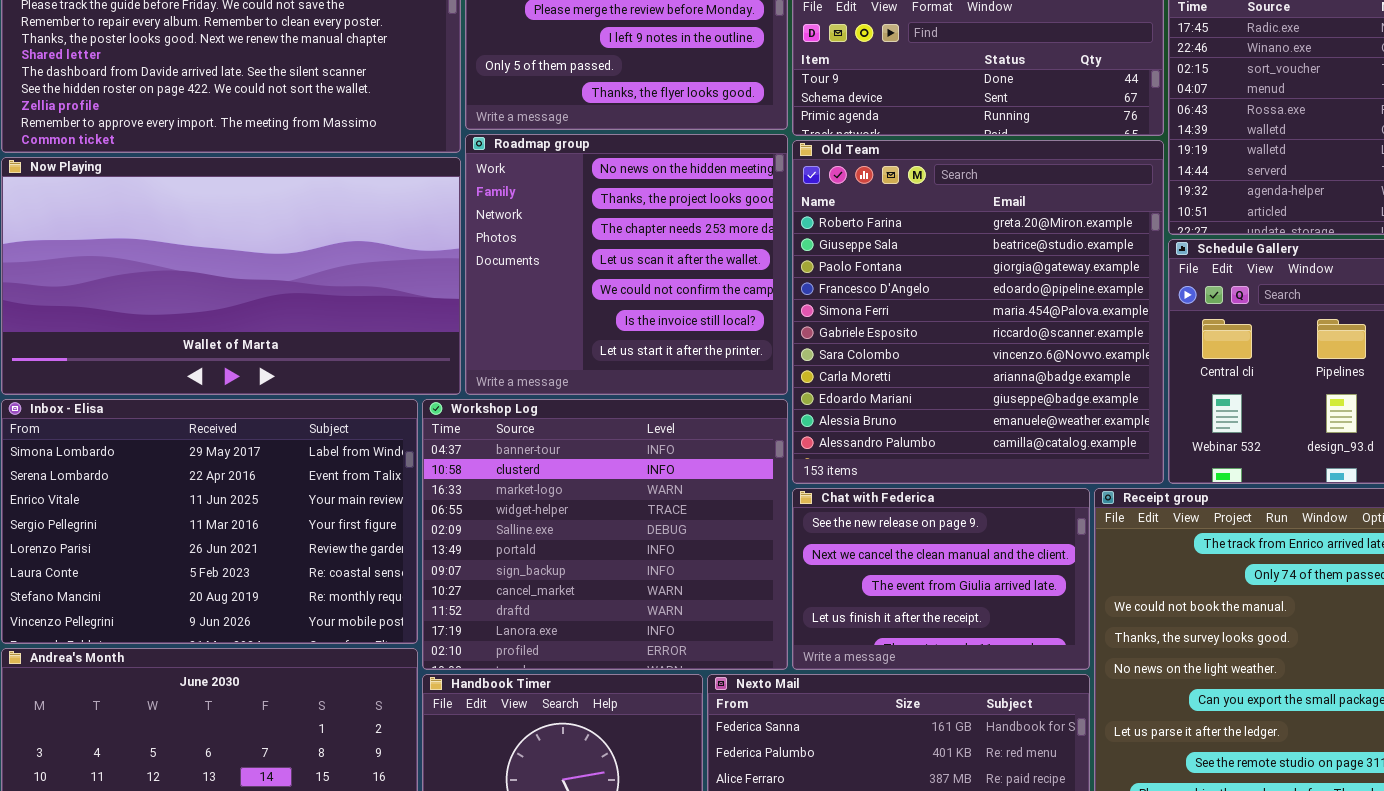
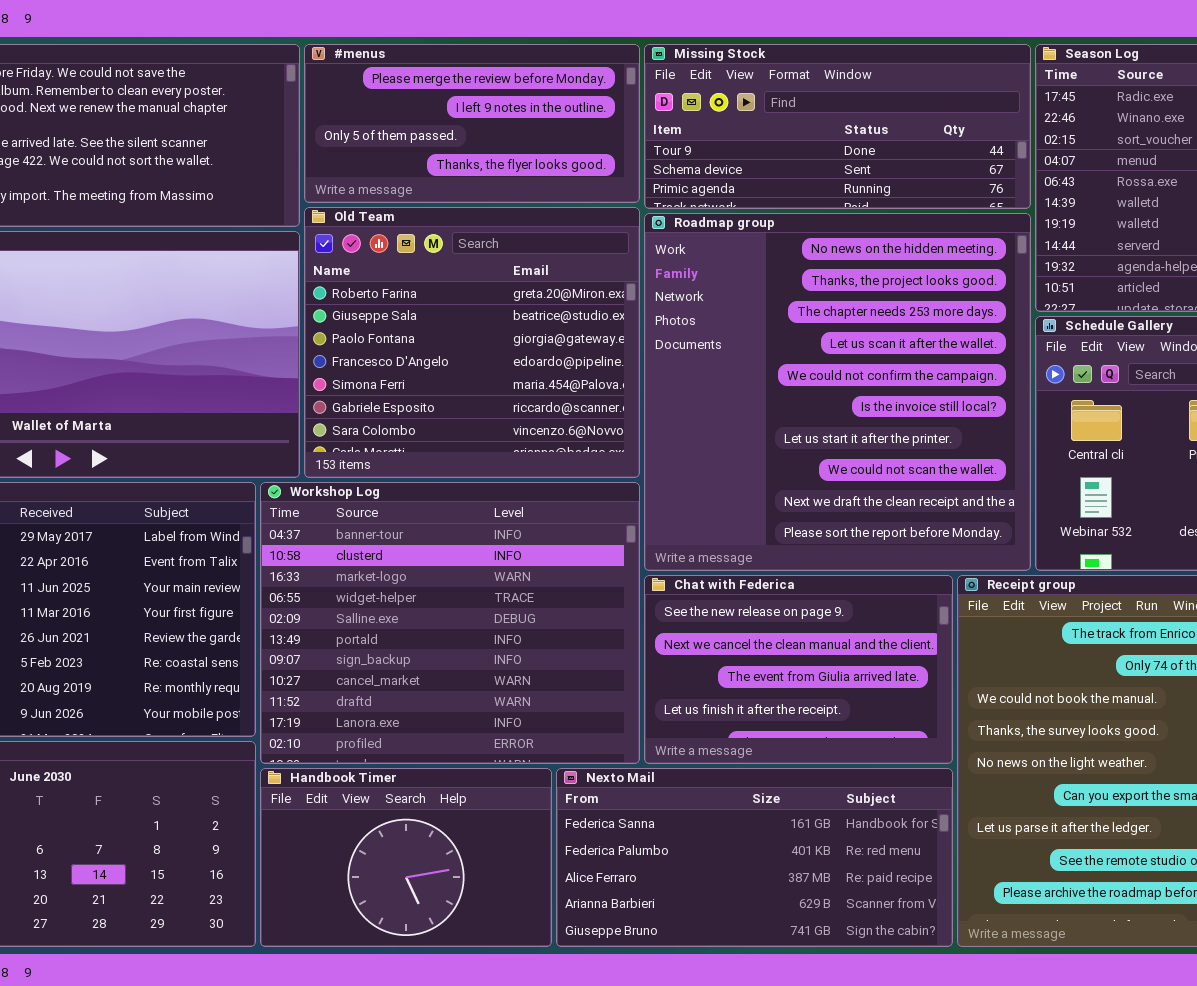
Roadmap group: [465,134,788,395] -> [644,213,1031,571], moved, resized
Old Team: [792,140,1164,484] -> [304,207,640,478], moved, resized

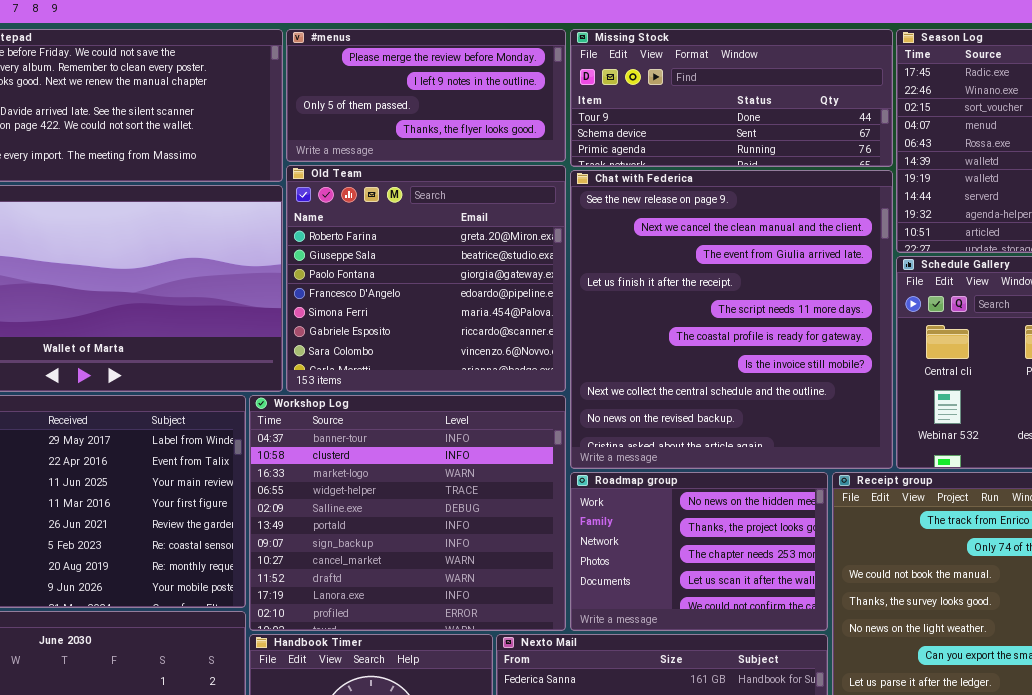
Roadmap group: [644,213,1031,571] -> [570,472,828,631], moved, resized
Chat with Federica: [644,575,953,764] -> [570,170,893,469], moved, resized

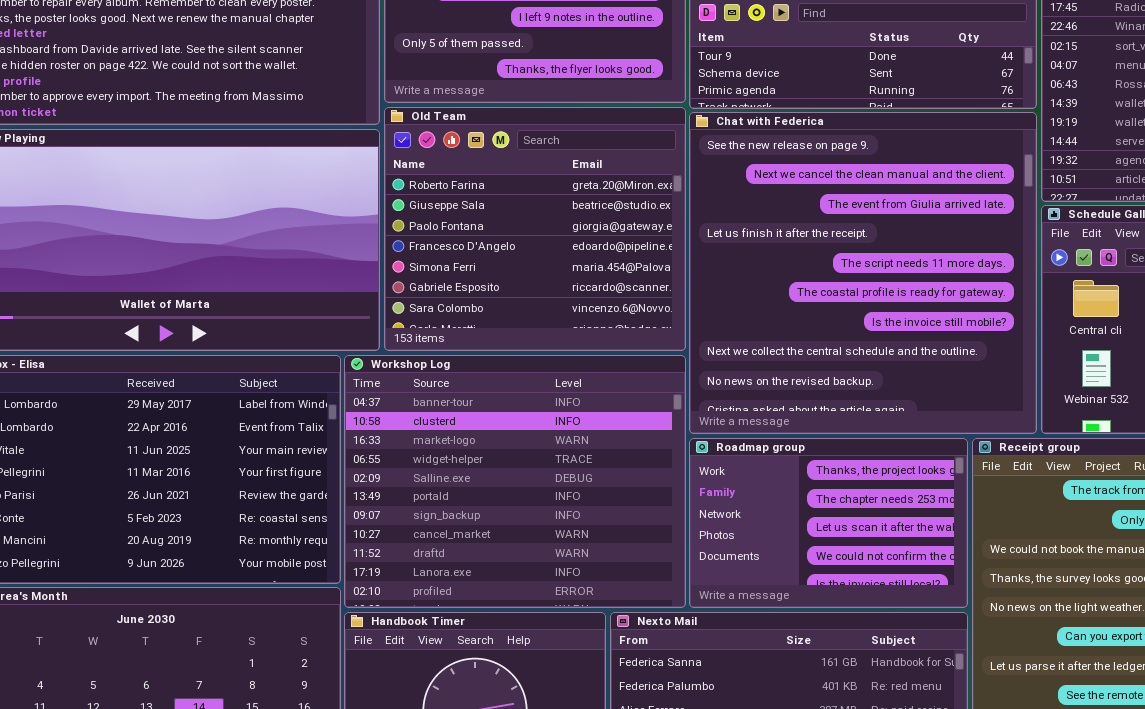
Roadmap group: [570,472,828,631] -> [689,438,968,608], scrolled down 1 row

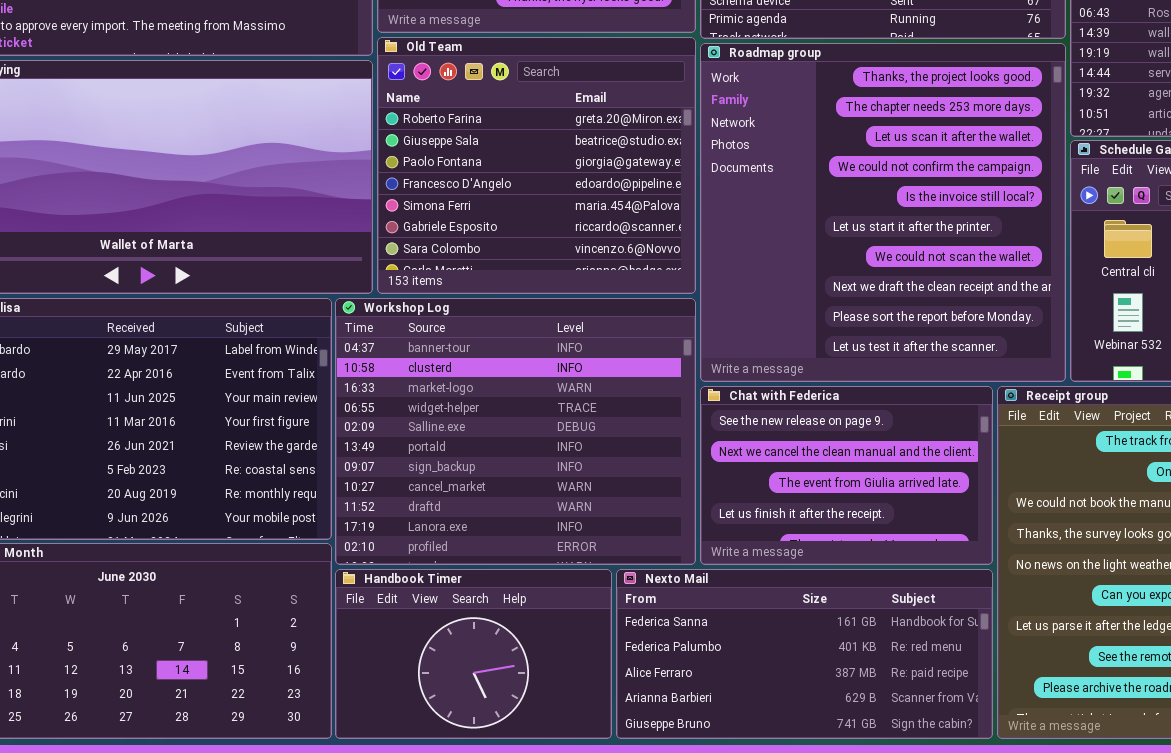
Chat with Federica: [689,112,1037,434] -> [700,386,993,565], moved, resized
Roadmap group: [689,438,968,608] -> [700,43,1066,382], moved, resized

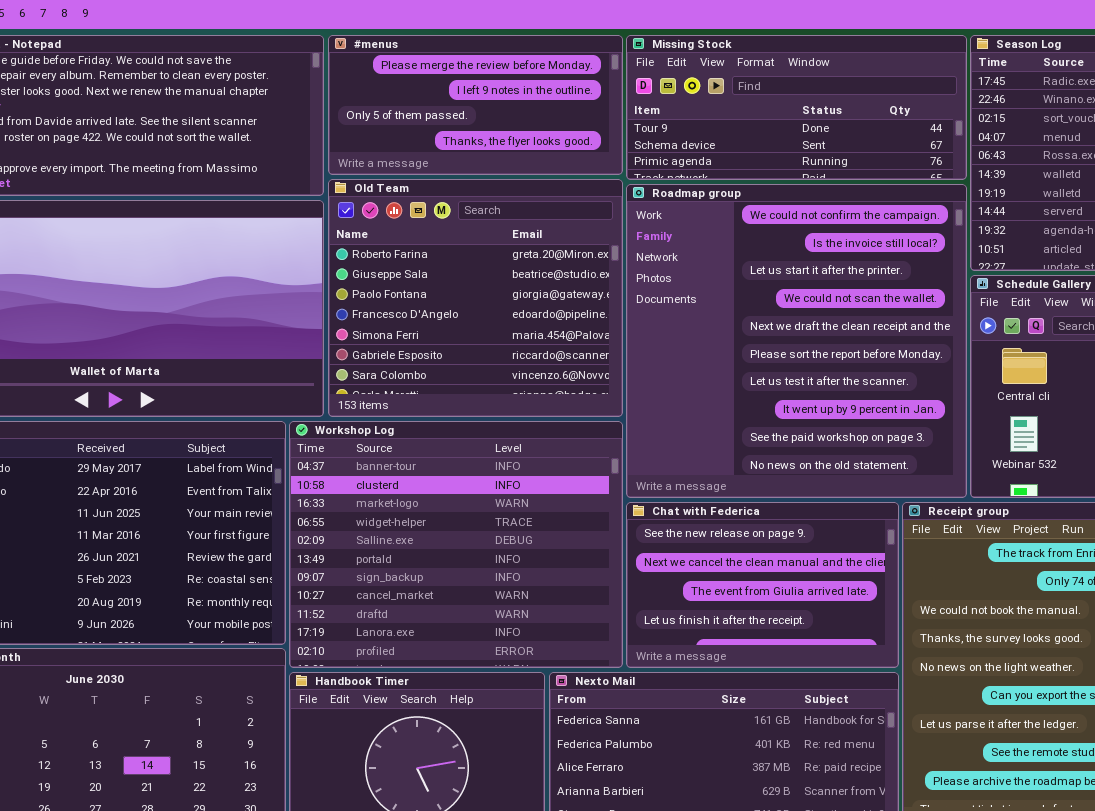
Roadmap group: [700,43,1066,382] -> [626,184,967,498], scrolled down 3 rows

